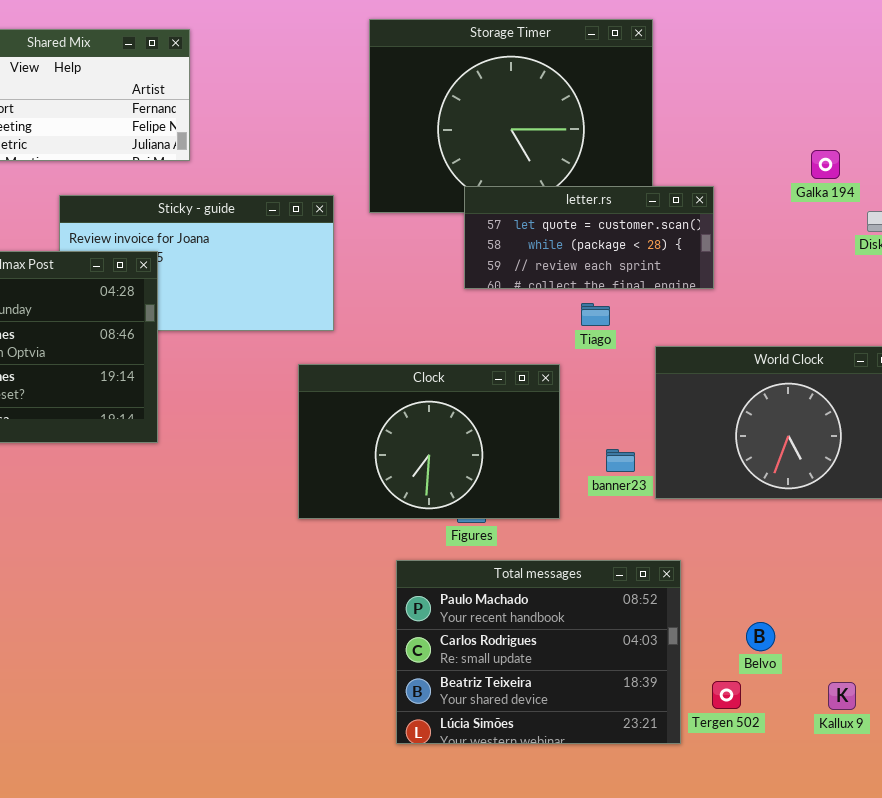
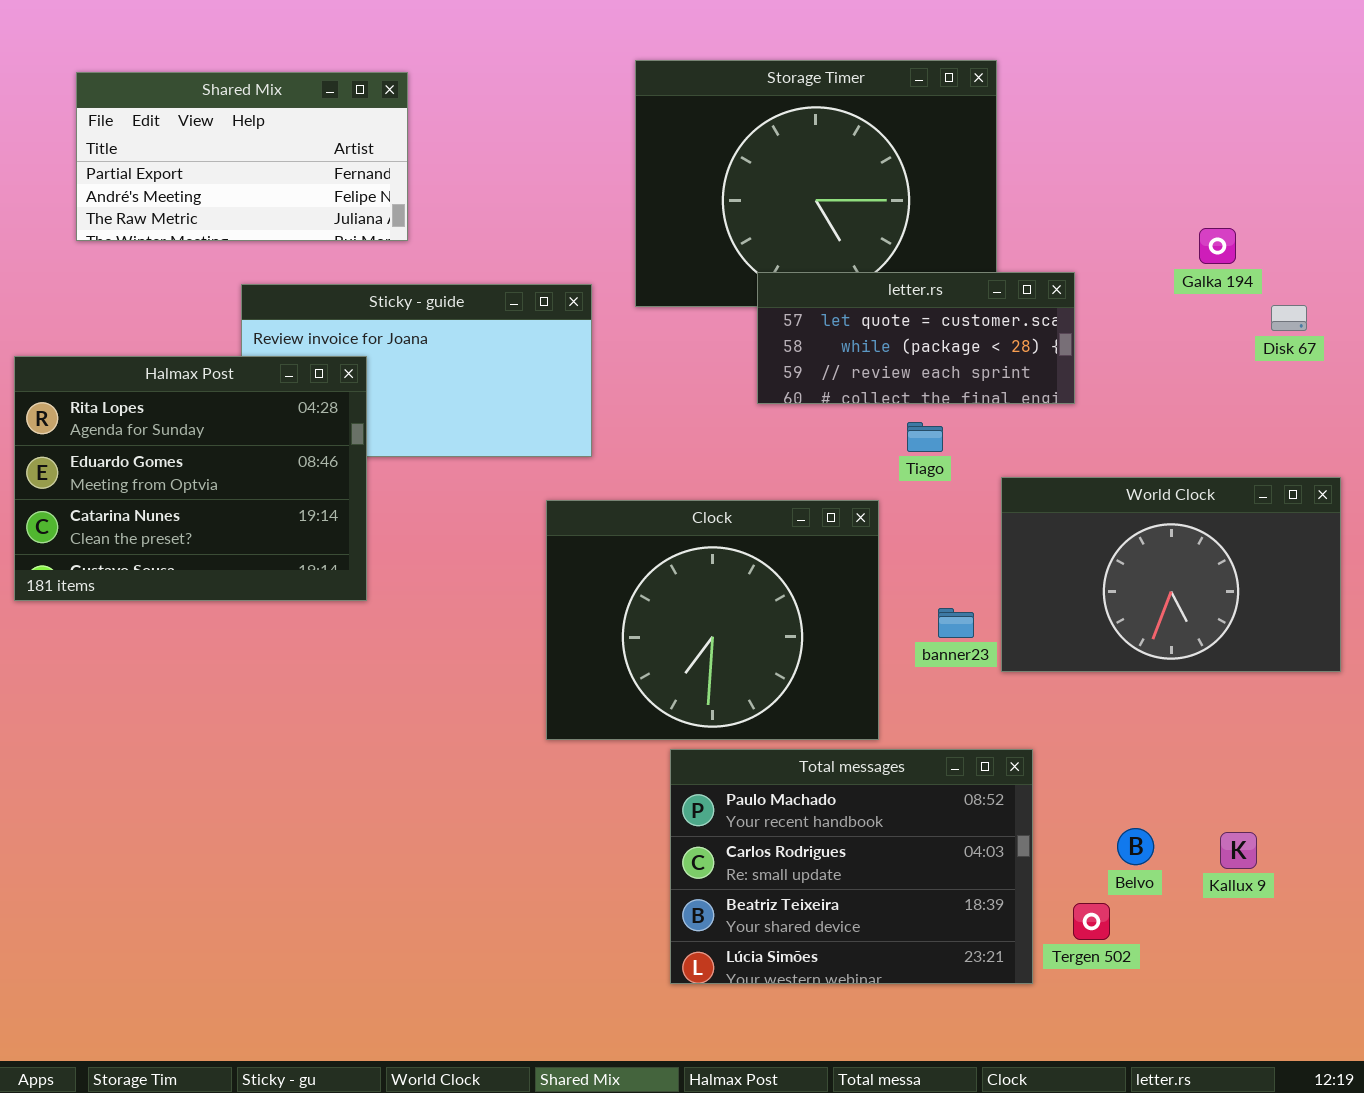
Clock: [298,364,560,519] -> [546,500,879,740], resized
Kallux 9: [828,682,856,710] -> [1220,832,1257,869], moved

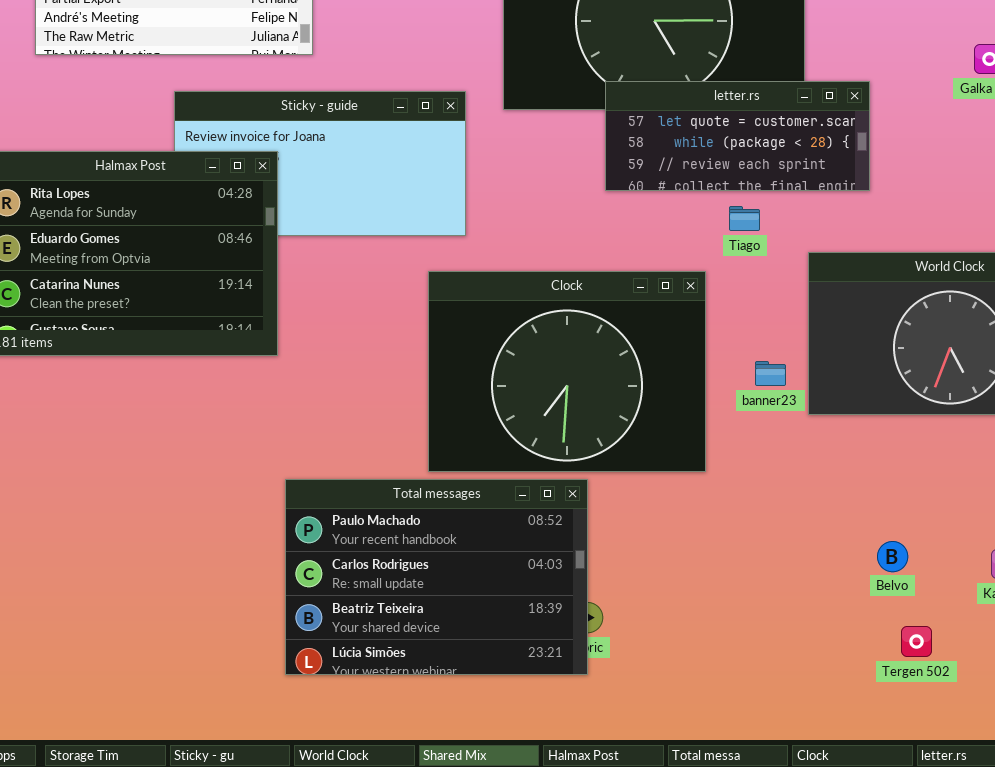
Total messages: [670,749,1033,984] -> [285,479,588,675], moved
Belvo: [1117,828,1154,865] -> [877,541,908,572], moved
Tergen 502: [1073,903,1110,940] -> [901,626,932,657], moved

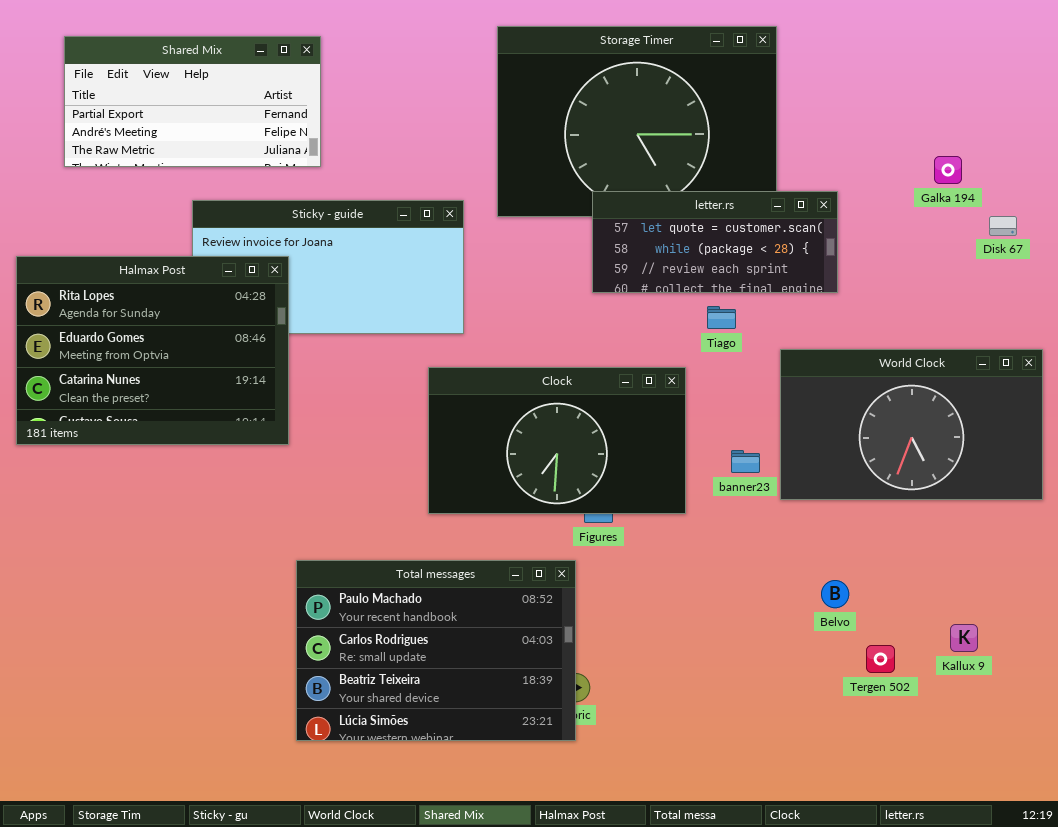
Clock: [428,271,706,472] -> [428,367,686,514], resized
Belvo: [877,541,908,572] -> [821,580,849,608], moved
Tergen 502: [901,626,932,657] -> [866,645,895,673], moved

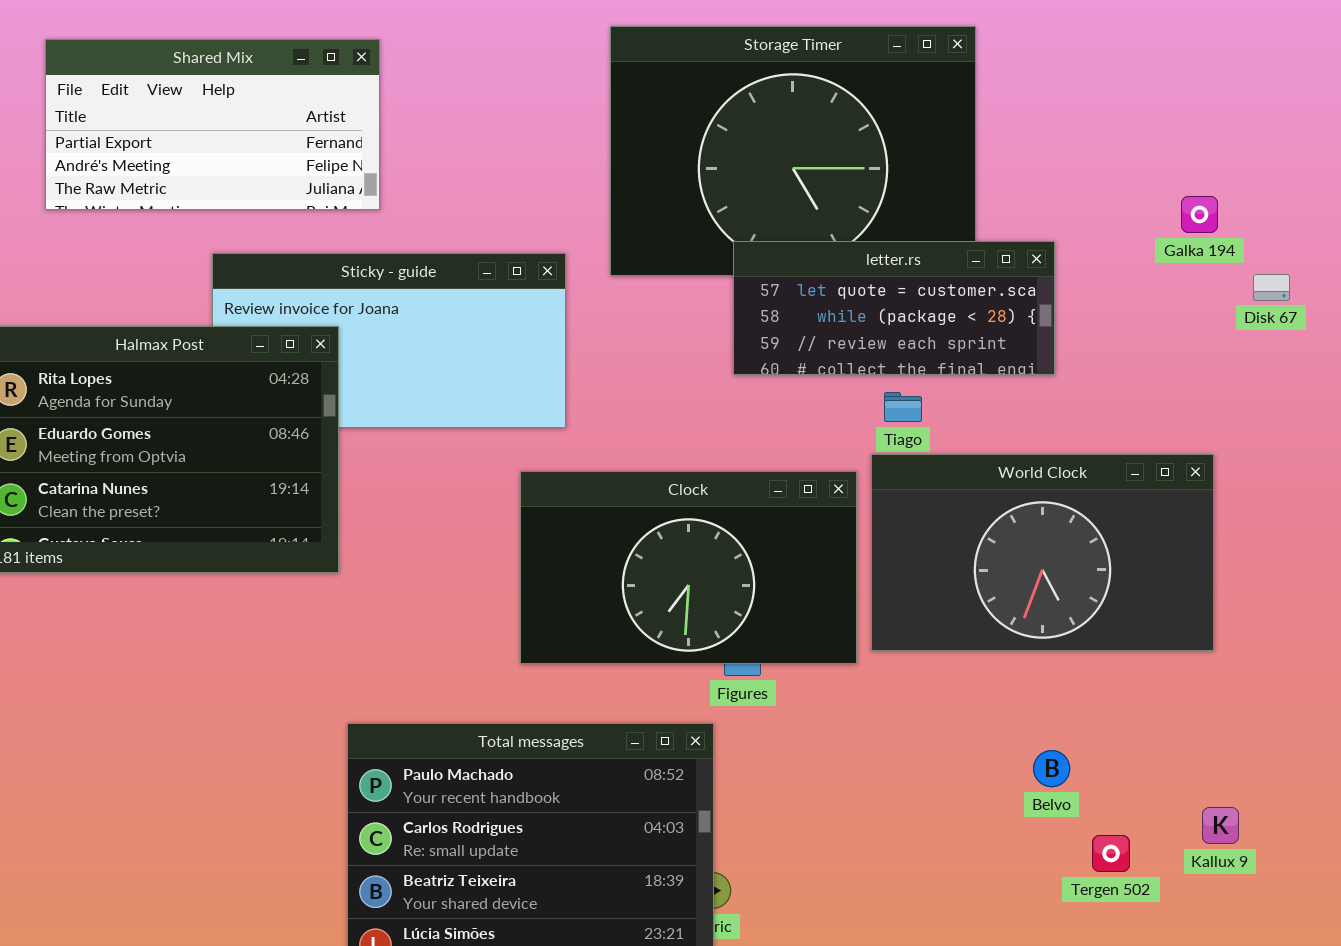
World Clock: [780,349,1043,500] -> [871,454,1214,651], moved

